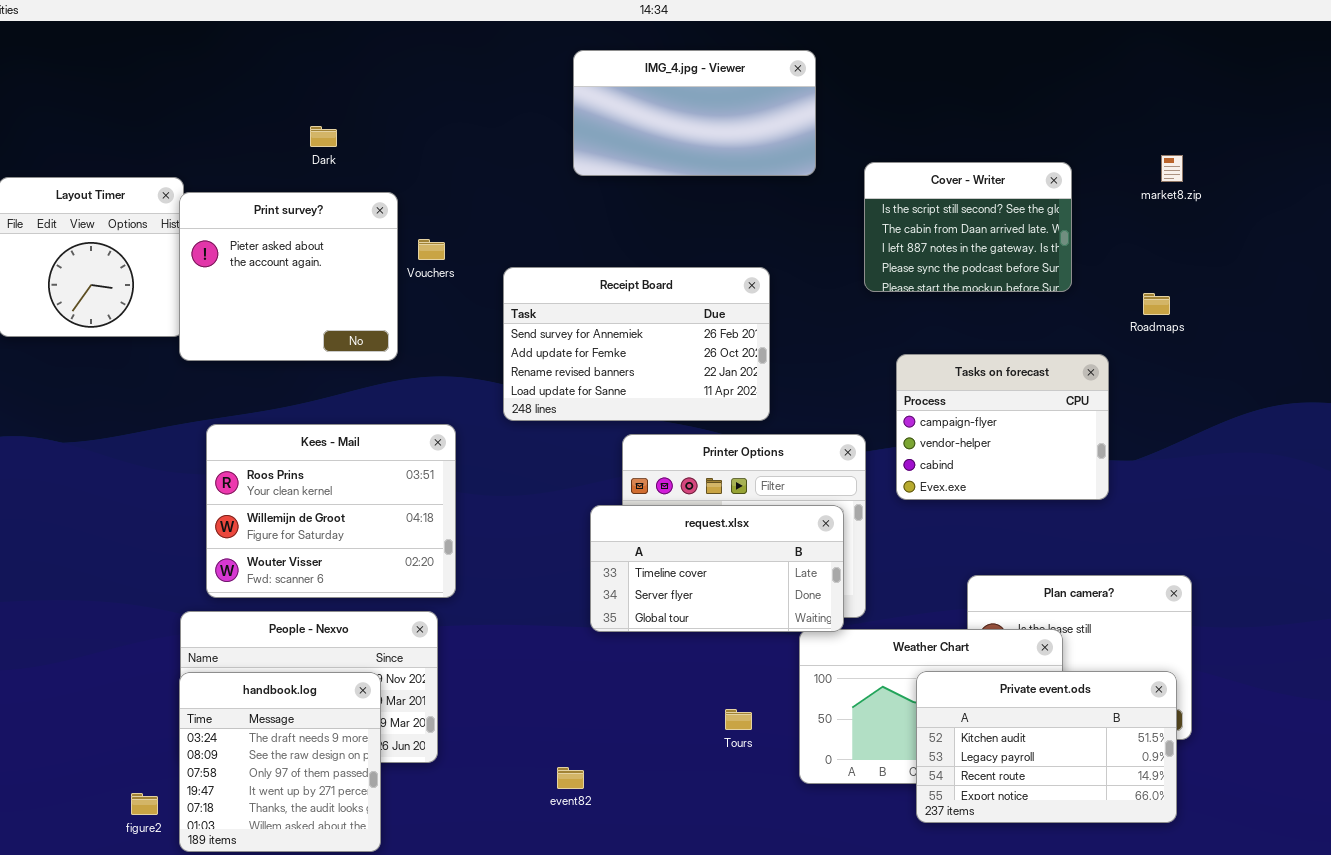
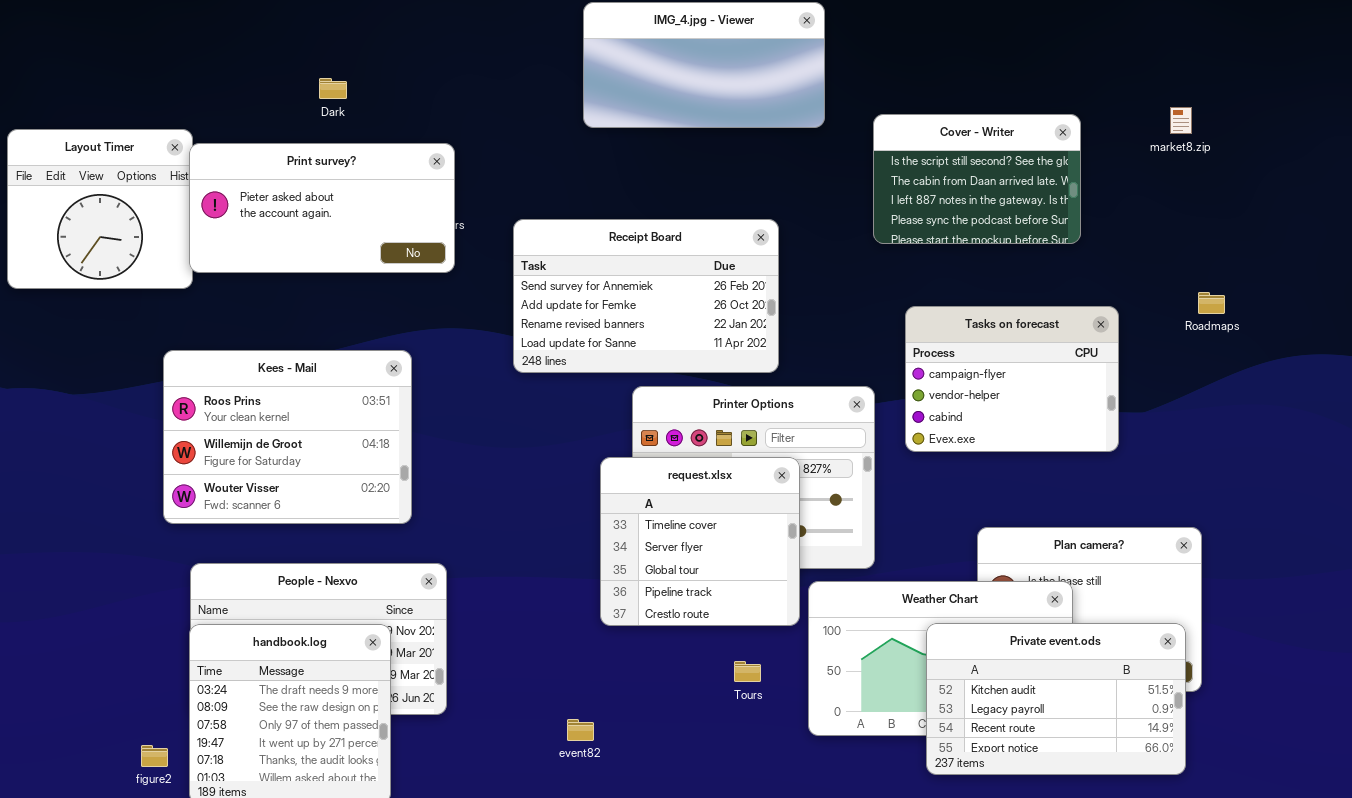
Print survey?: [179,192,398,361] -> [189,143,455,273], resized
Roadmaps: [1143,293,1170,315] -> [1198,292,1225,314], moved
Kees - Mail: [206,424,456,598] -> [163,350,412,524], moved
request.xlsx: [590,505,844,632] -> [600,457,800,626], resized

